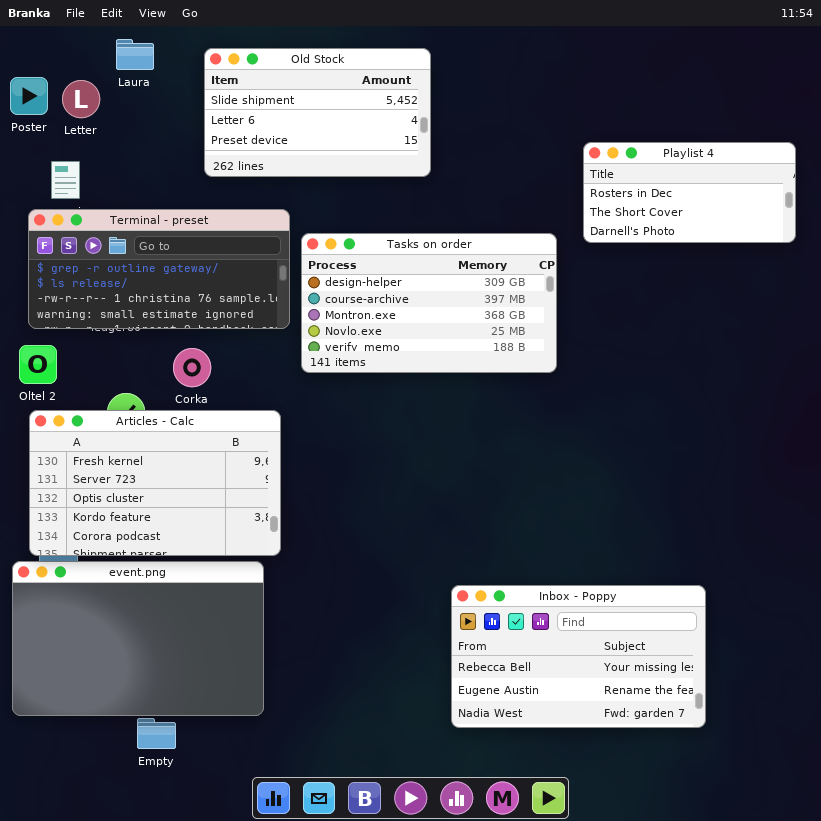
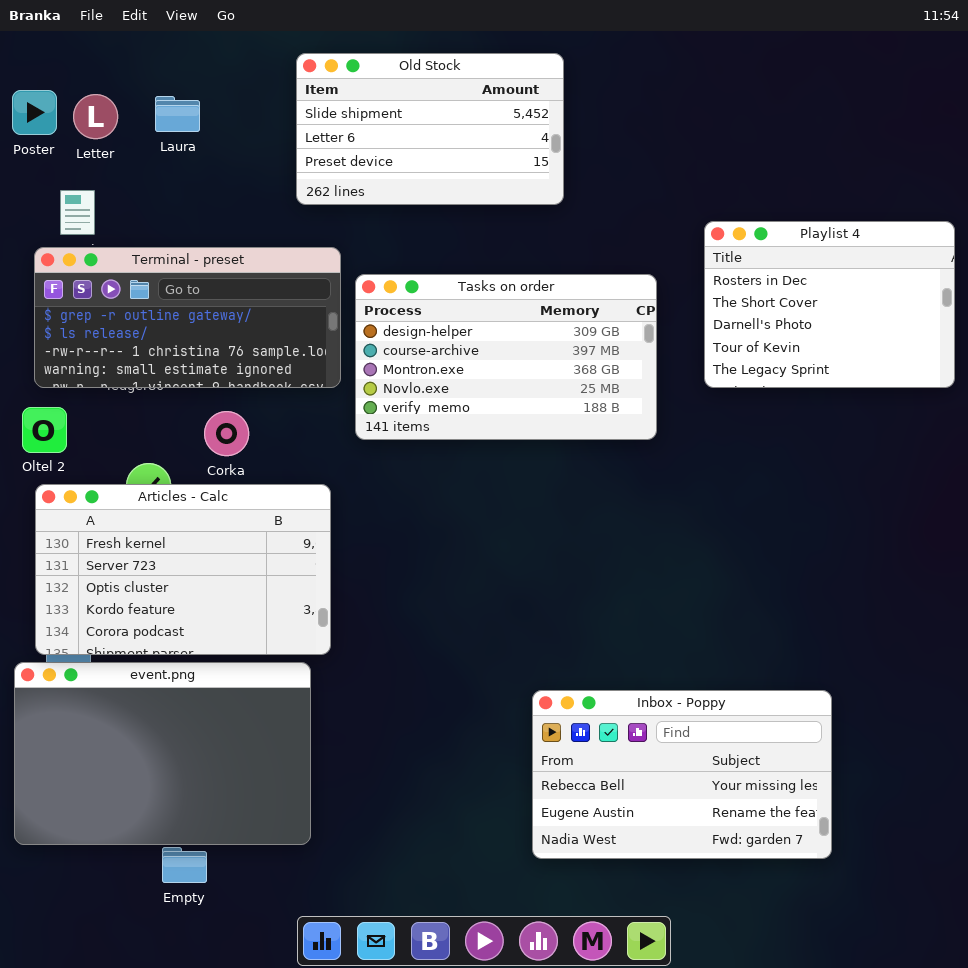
Laura: [116,39,154,70] -> [155,96,200,132], moved
Old Stock: [204,48,431,177] -> [296,53,564,205], moved
Playlist 4: [583,142,796,243] -> [704,221,955,388], moved, resized

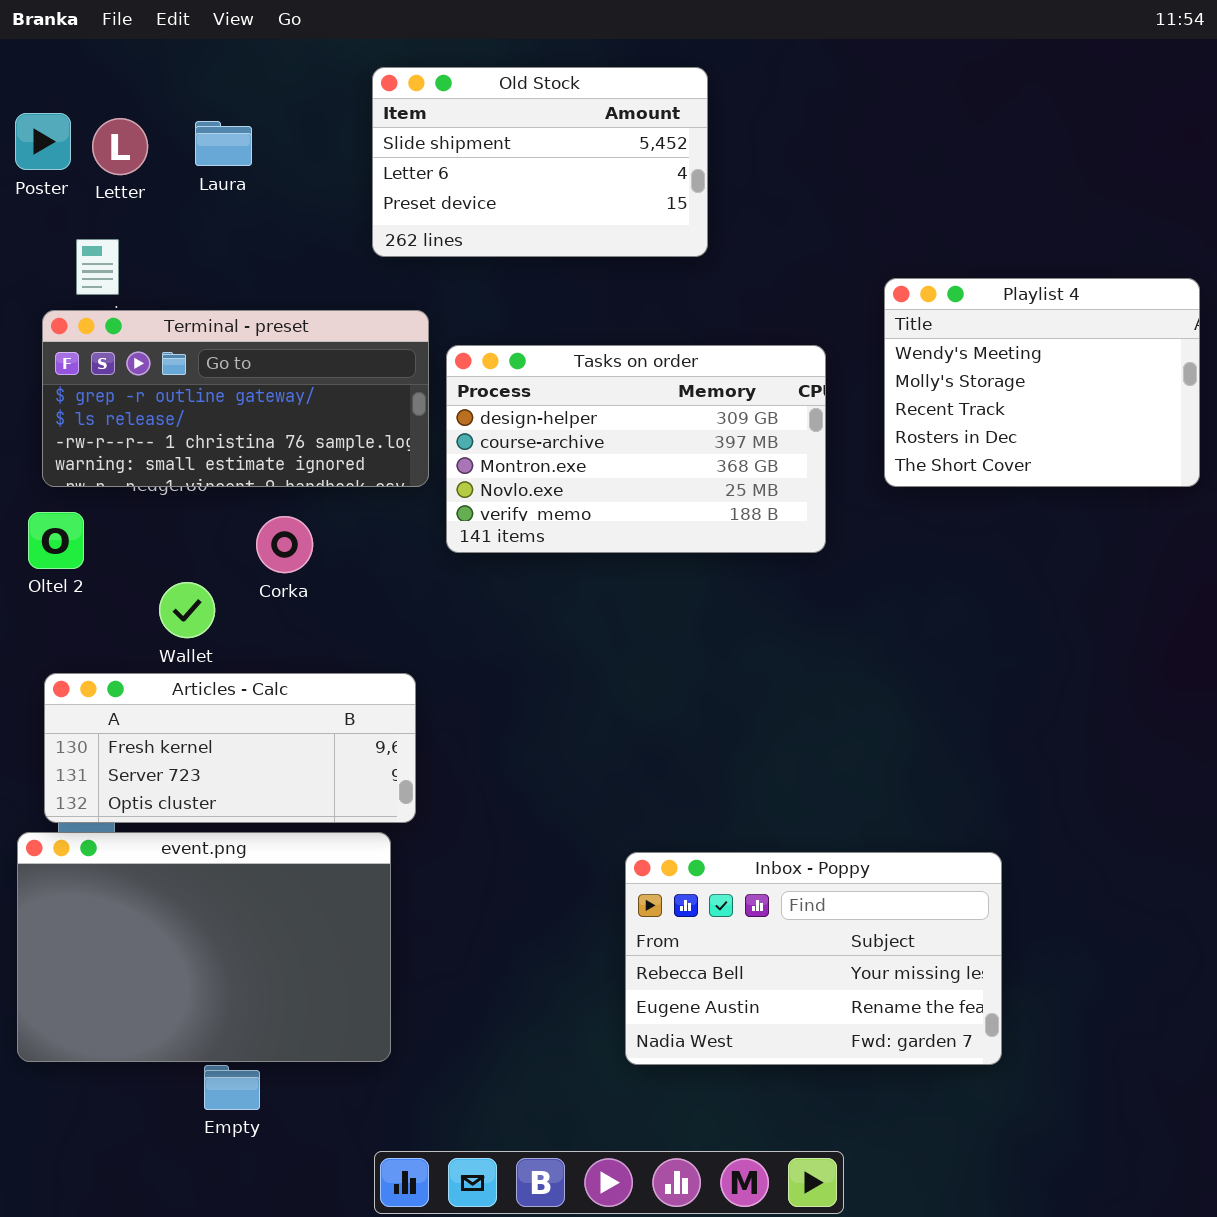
Playlist 4: [704,221,955,388] -> [884,278,1200,487], scrolled up 3 rows
Articles - Calc: [35,484,331,655] -> [44,673,416,823], resized
Inbox - Poppy: [532,690,832,859] -> [625,852,1002,1065], moved

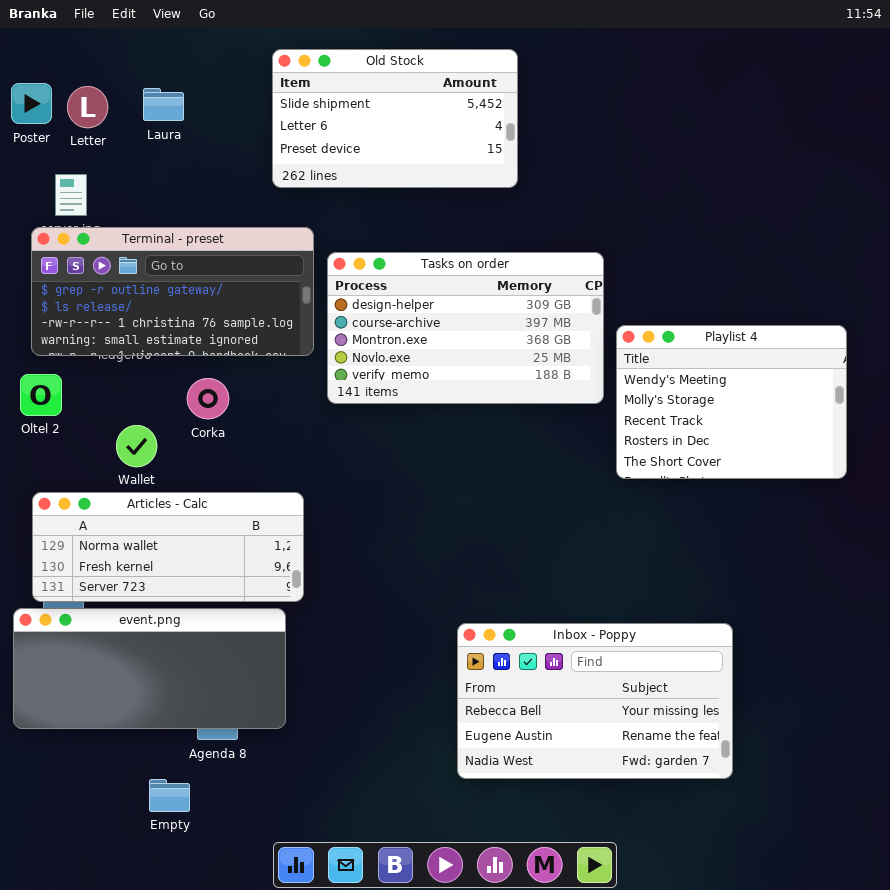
Playlist 4: [884,278,1200,487] -> [616,325,847,479], moved
Articles - Calc: [44,673,416,823] -> [32,492,304,602], scrolled up 1 row
event.png: [17,832,391,1062] -> [13,608,286,729], resized

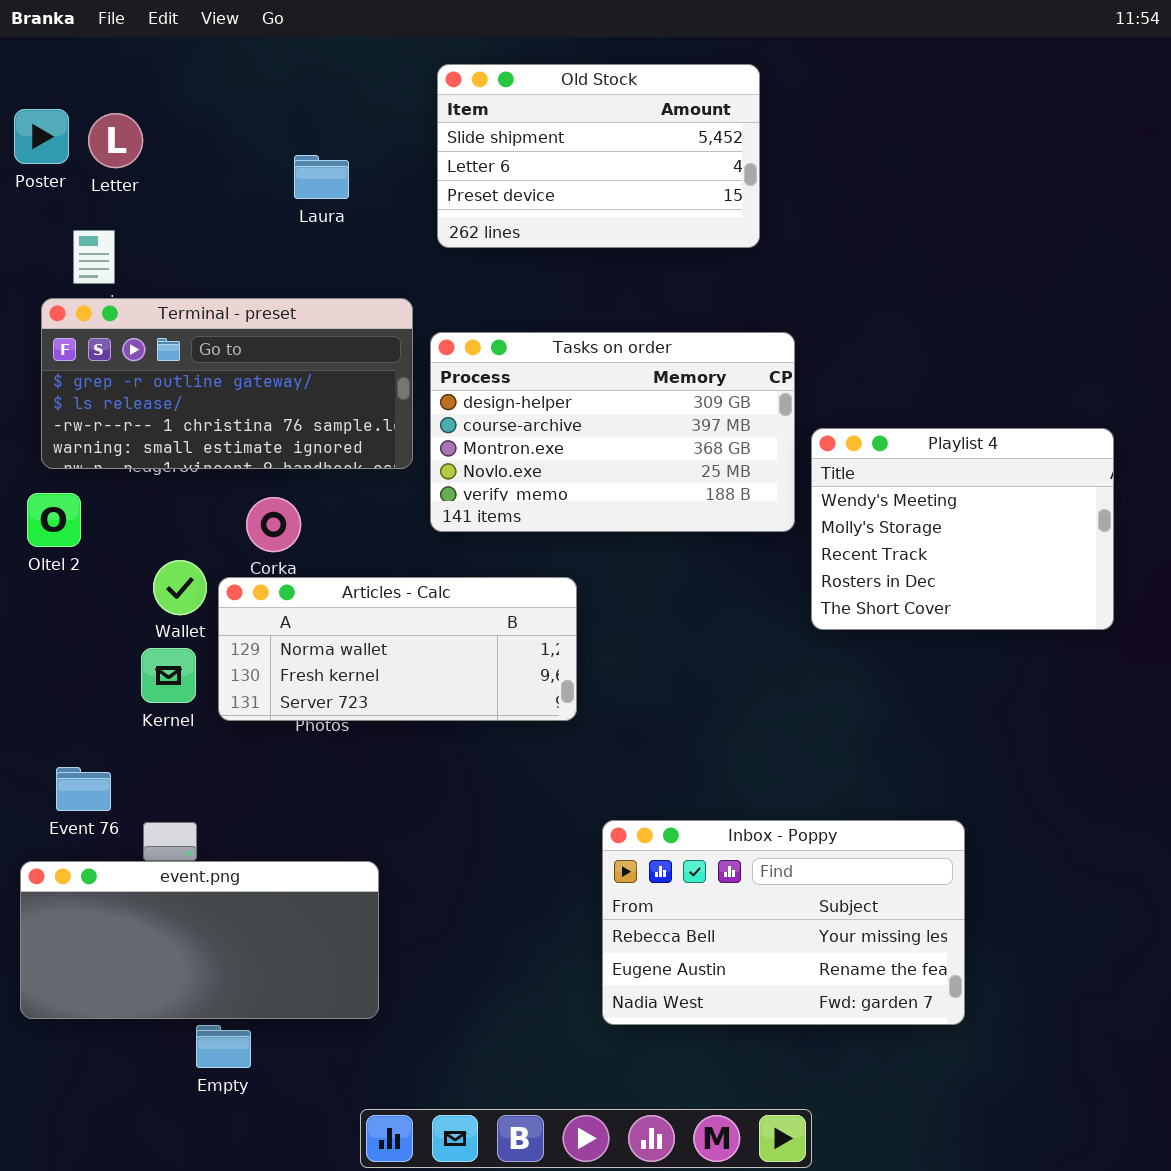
Old Stock: [272,49,518,188] -> [437,64,760,248], moved
Laura: [143,88,184,121] -> [294,155,349,199], moved
Articles - Calc: [32,492,304,602] -> [218,577,577,721], moved
event.png: [13,608,286,729] -> [20,861,379,1019], moved

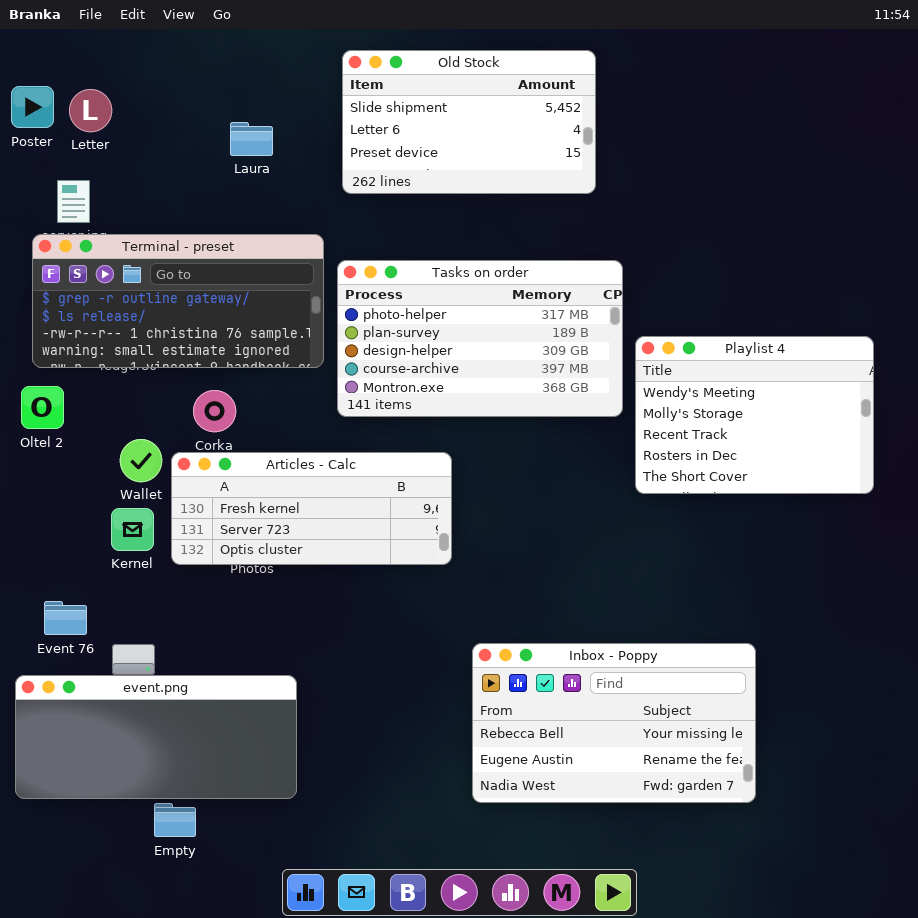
Tasks on order: [430,332,795,532] -> [337,260,623,417], scrolled up 2 rows
Articles - Calc: [218,577,577,721] -> [171,452,452,565], scrolled down 1 row

